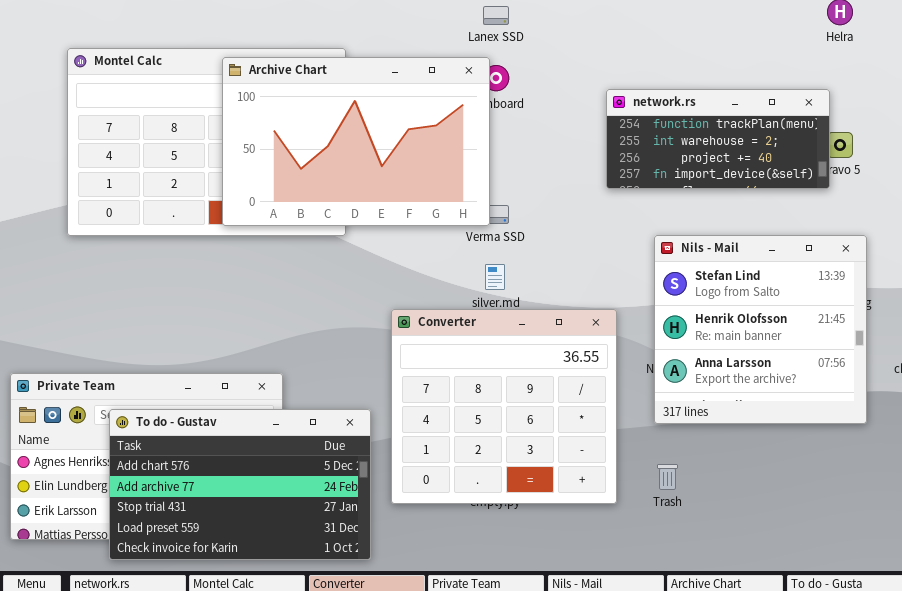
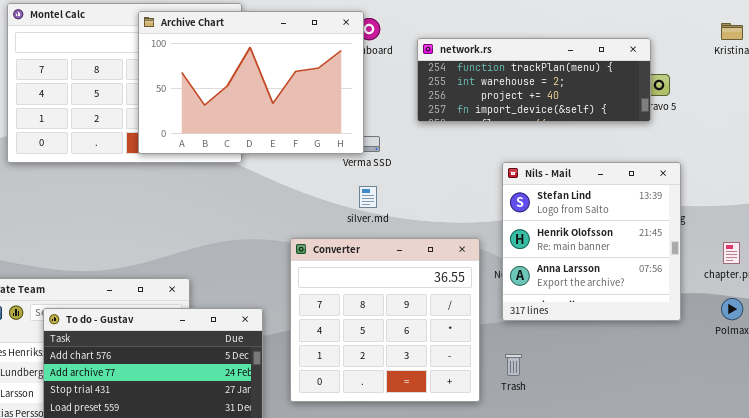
network.rs: [606,89,830,189] -> [417,38,651,122], resized
Converter: [391,309,617,504] -> [290,238,480,402], moved

